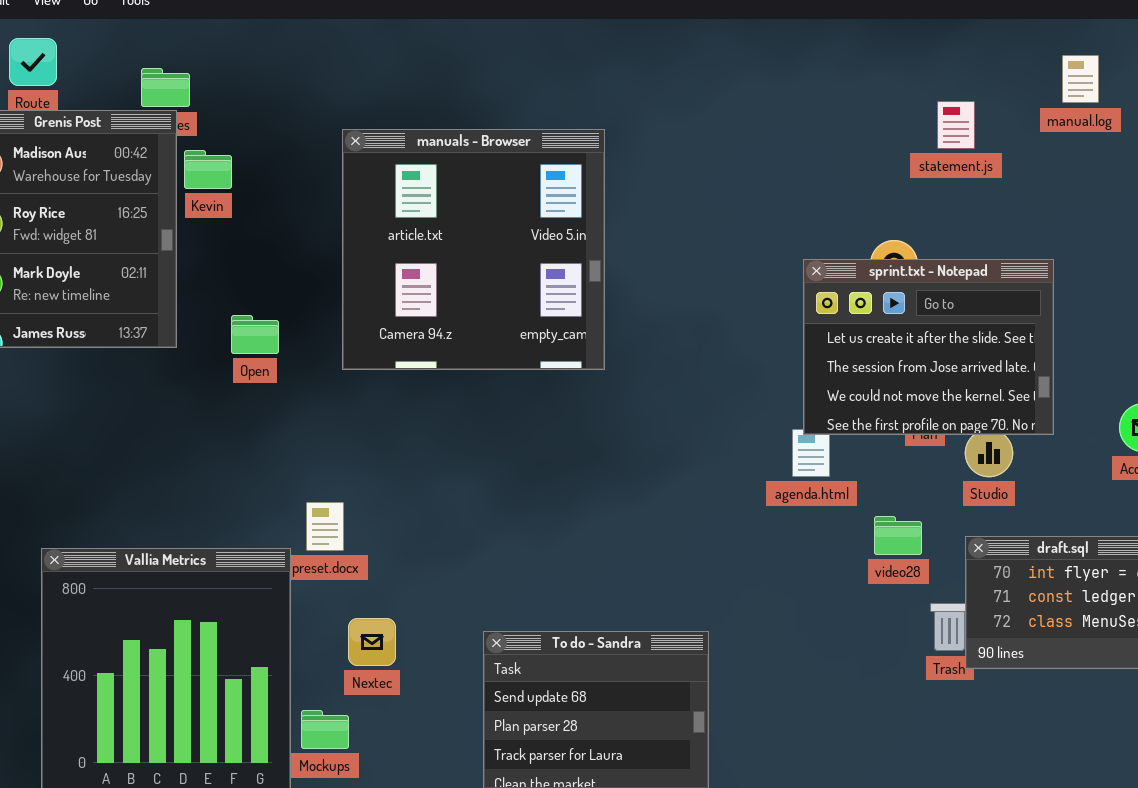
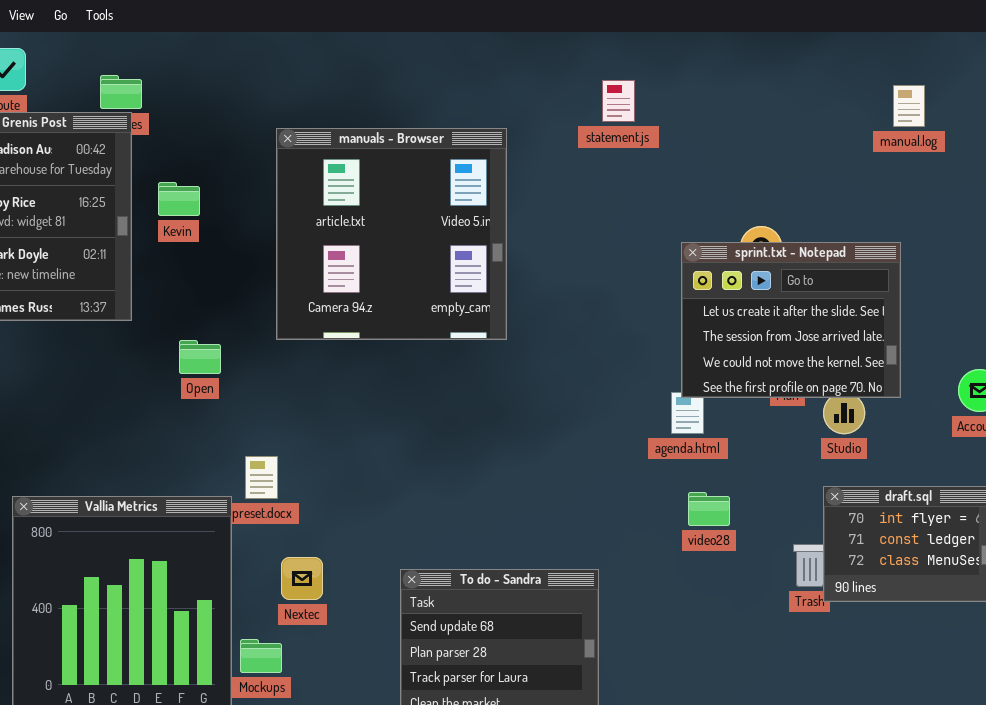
manual.log: [1062,55,1099,103] -> [893,85,925,127], moved
statement.js: [937,101,975,149] -> [602,80,635,122], moved
Kevin: [184,150,232,189] -> [158,182,200,216], moved
Open: [231,315,279,354] -> [179,340,221,374], moved
video28: [874,516,922,555] -> [688,492,730,526], moved

